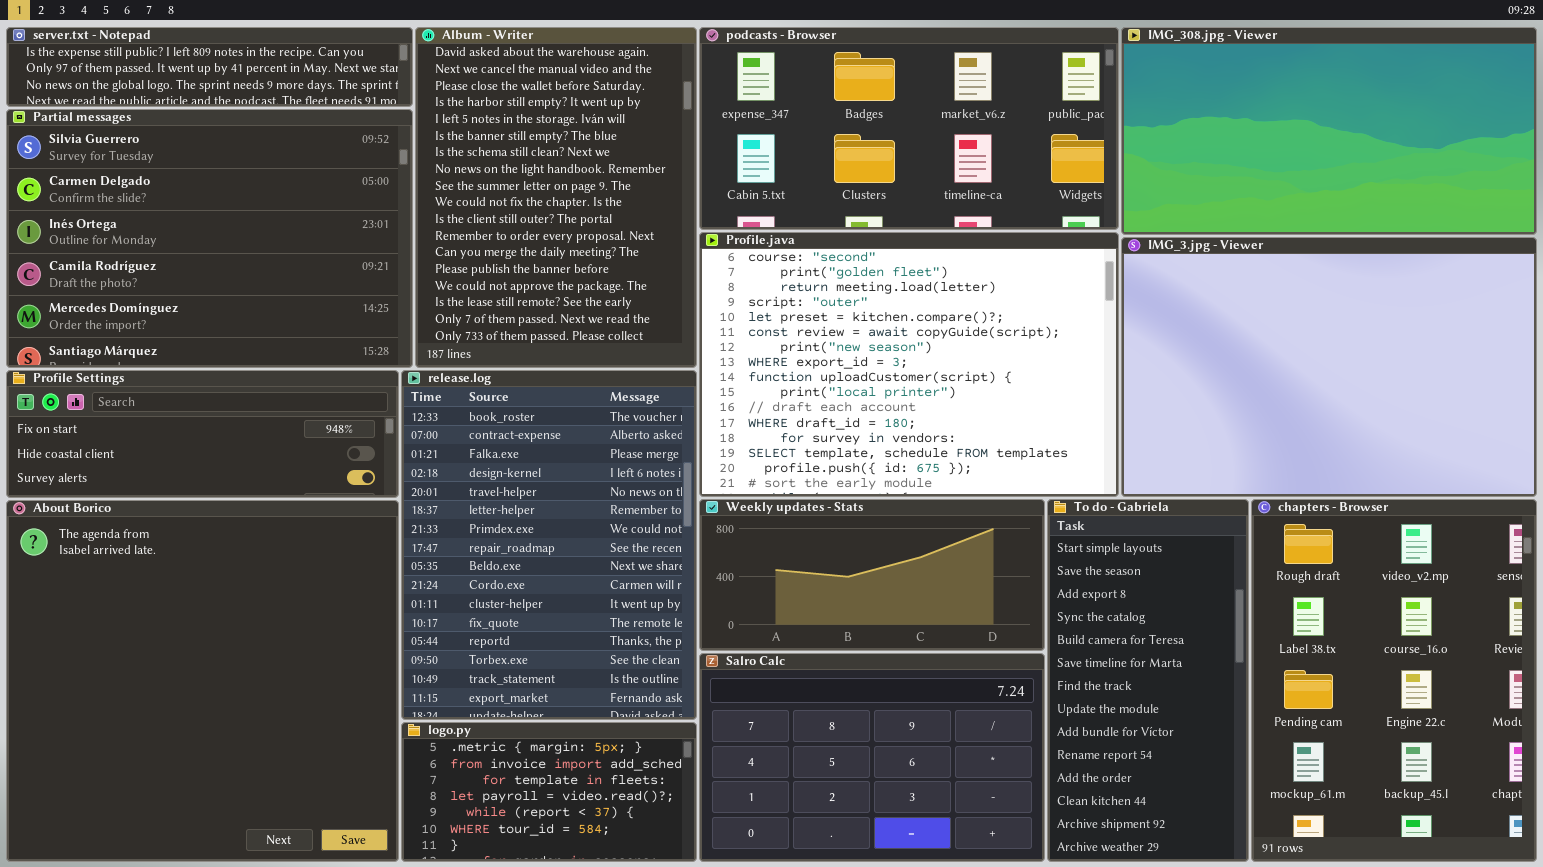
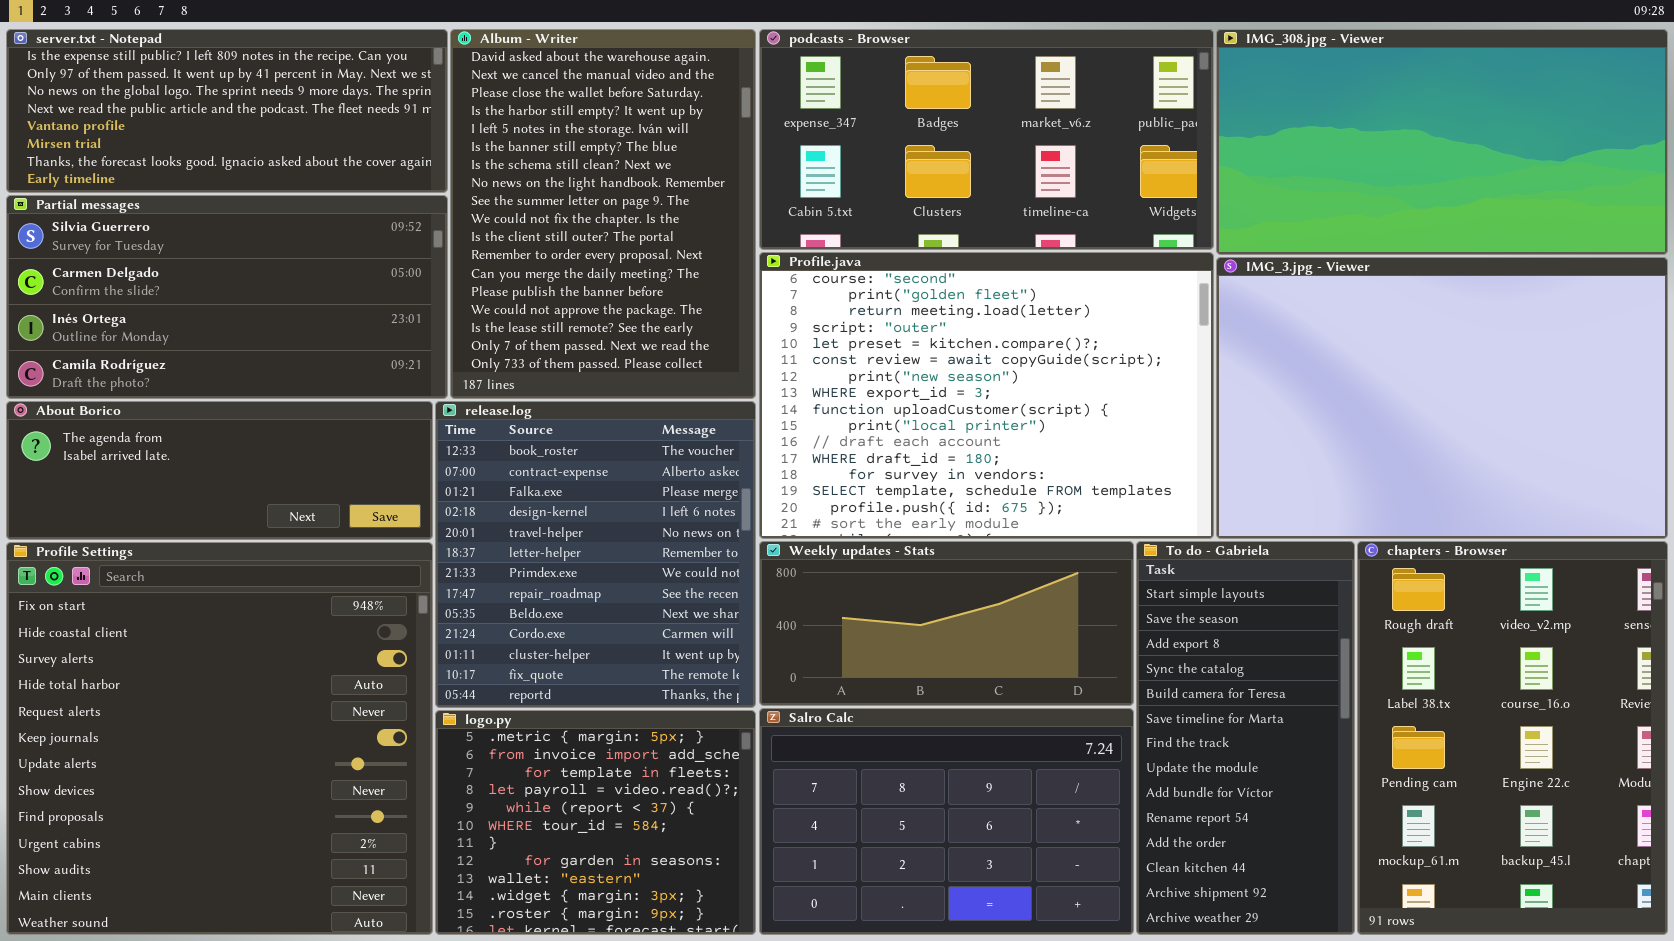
server.txt - Notepad: [6,27,413,107] -> [6,29,448,193], resized
Partial messages: [6,109,413,368] -> [6,195,448,399], resized
Profile Settings: [6,370,399,498] -> [6,542,433,935], moved, resized
release.log: [401,370,697,720] -> [435,401,756,708], resized
About Borico: [6,500,399,862] -> [6,401,433,540], moved, resized
logo.py: [401,722,697,862] -> [435,710,756,935], resized

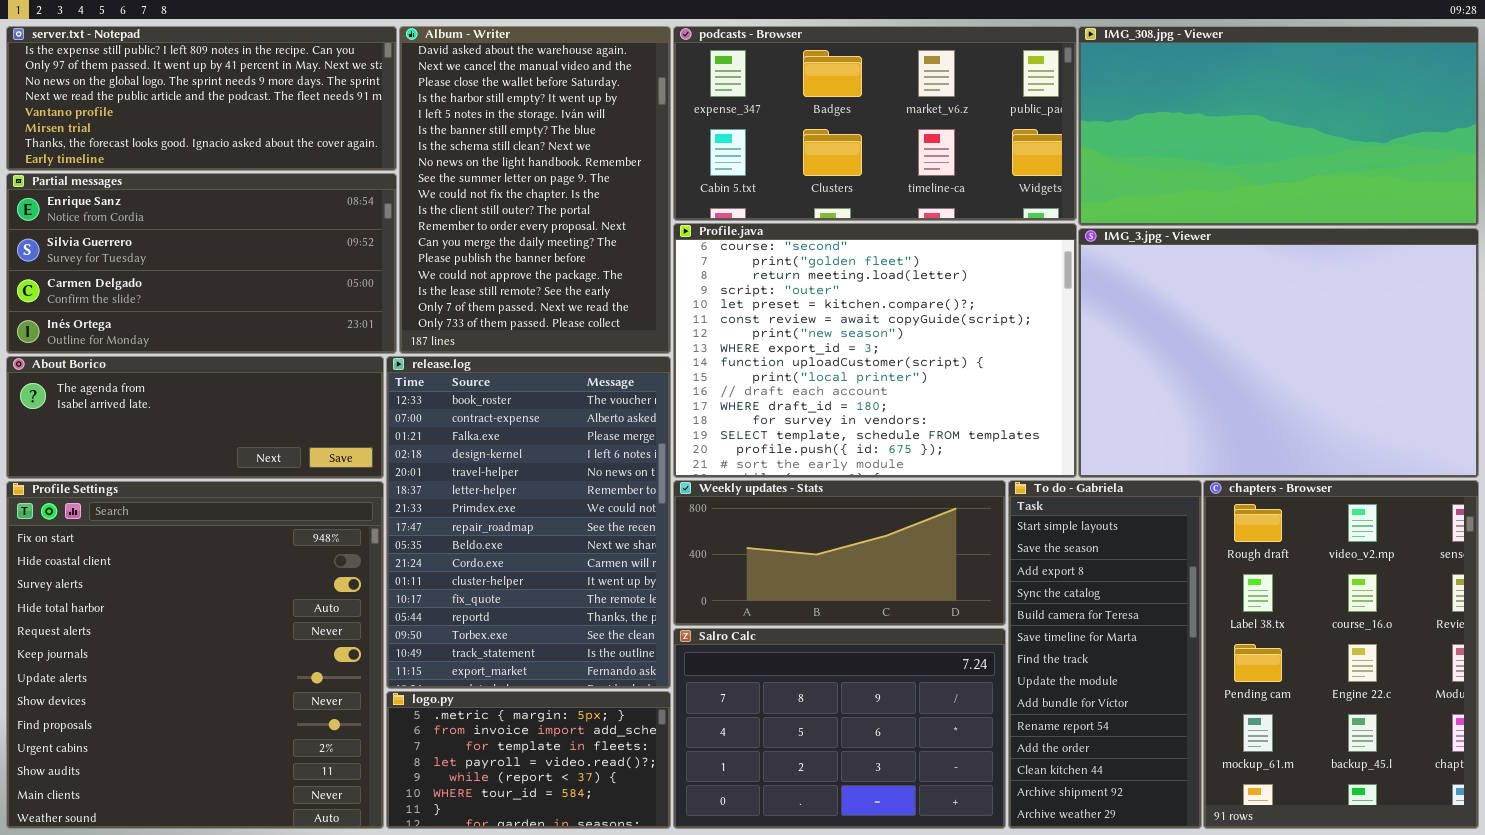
Partial messages: [6,195,448,399] -> [6,173,397,354], scrolled up 1 row
release.log: [435,401,756,708] -> [386,356,671,689], resized
logo.py: [435,710,756,935] -> [386,691,671,829], resized

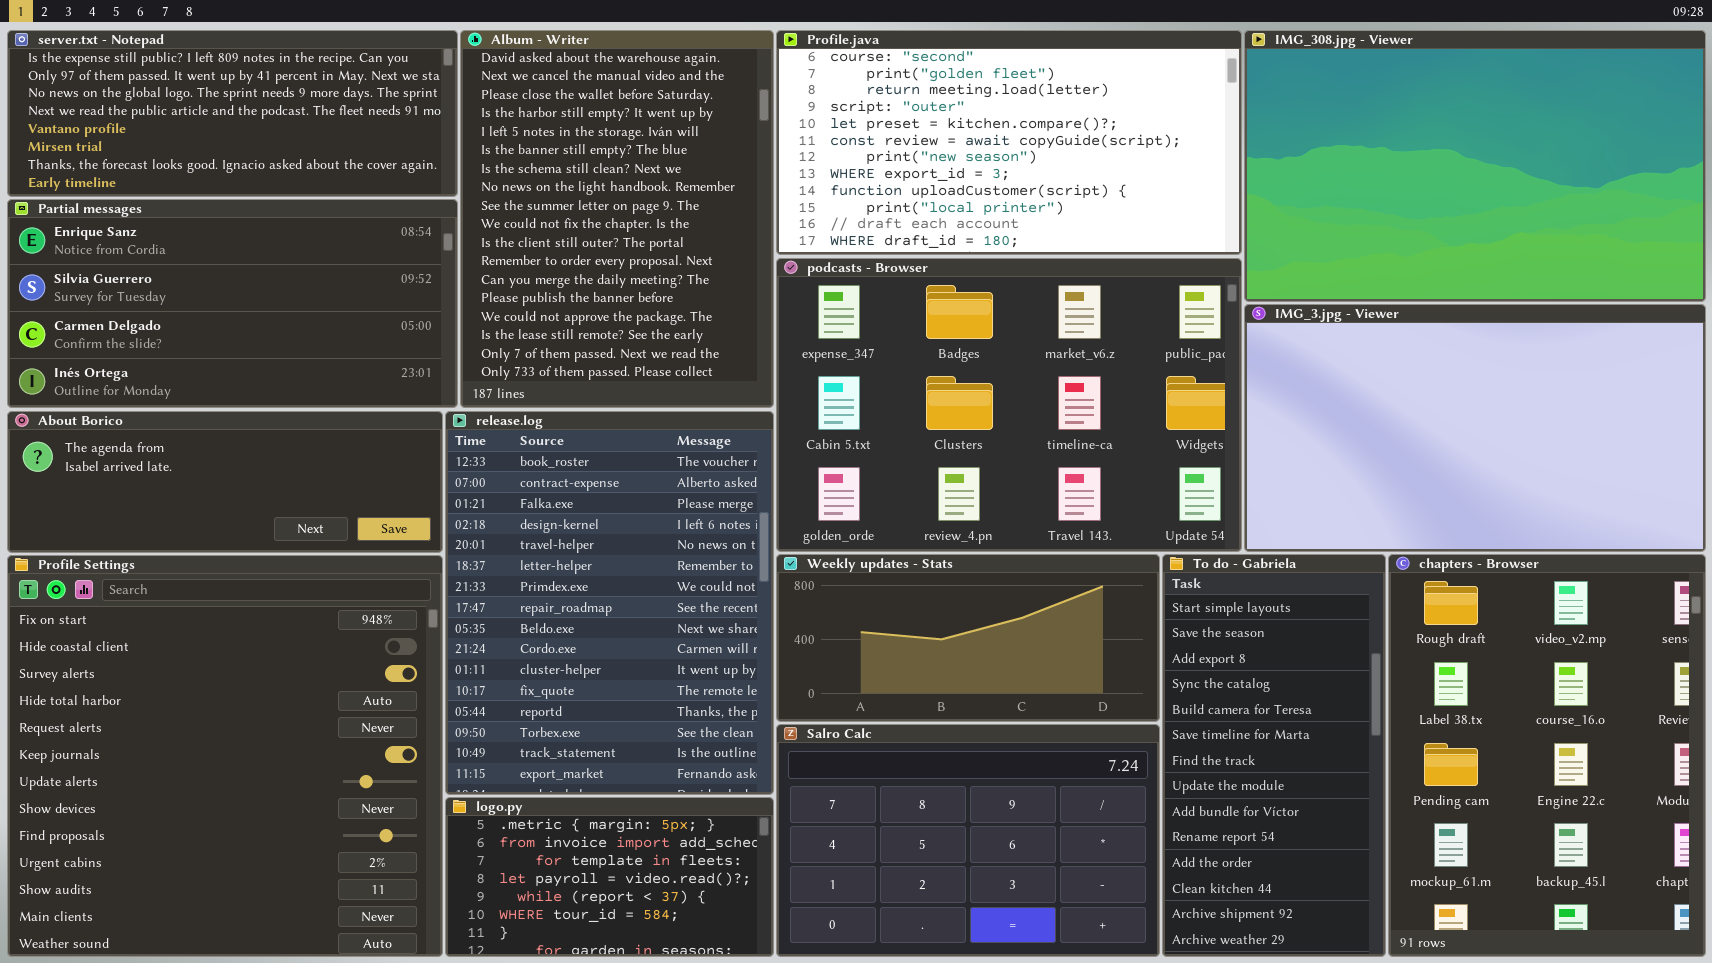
podcasts - Browser: [673,26,1077,221] -> [776,258,1242,552], moved, resized
IMG_308.jpg - Viewer: [1078,26,1479,226] -> [1244,30,1706,302], resized
Profile.java: [673,223,1077,478] -> [776,30,1242,255], moved, resized
IMG_3.jpg - Viewer: [1078,228,1479,478] -> [1244,304,1706,552], resized

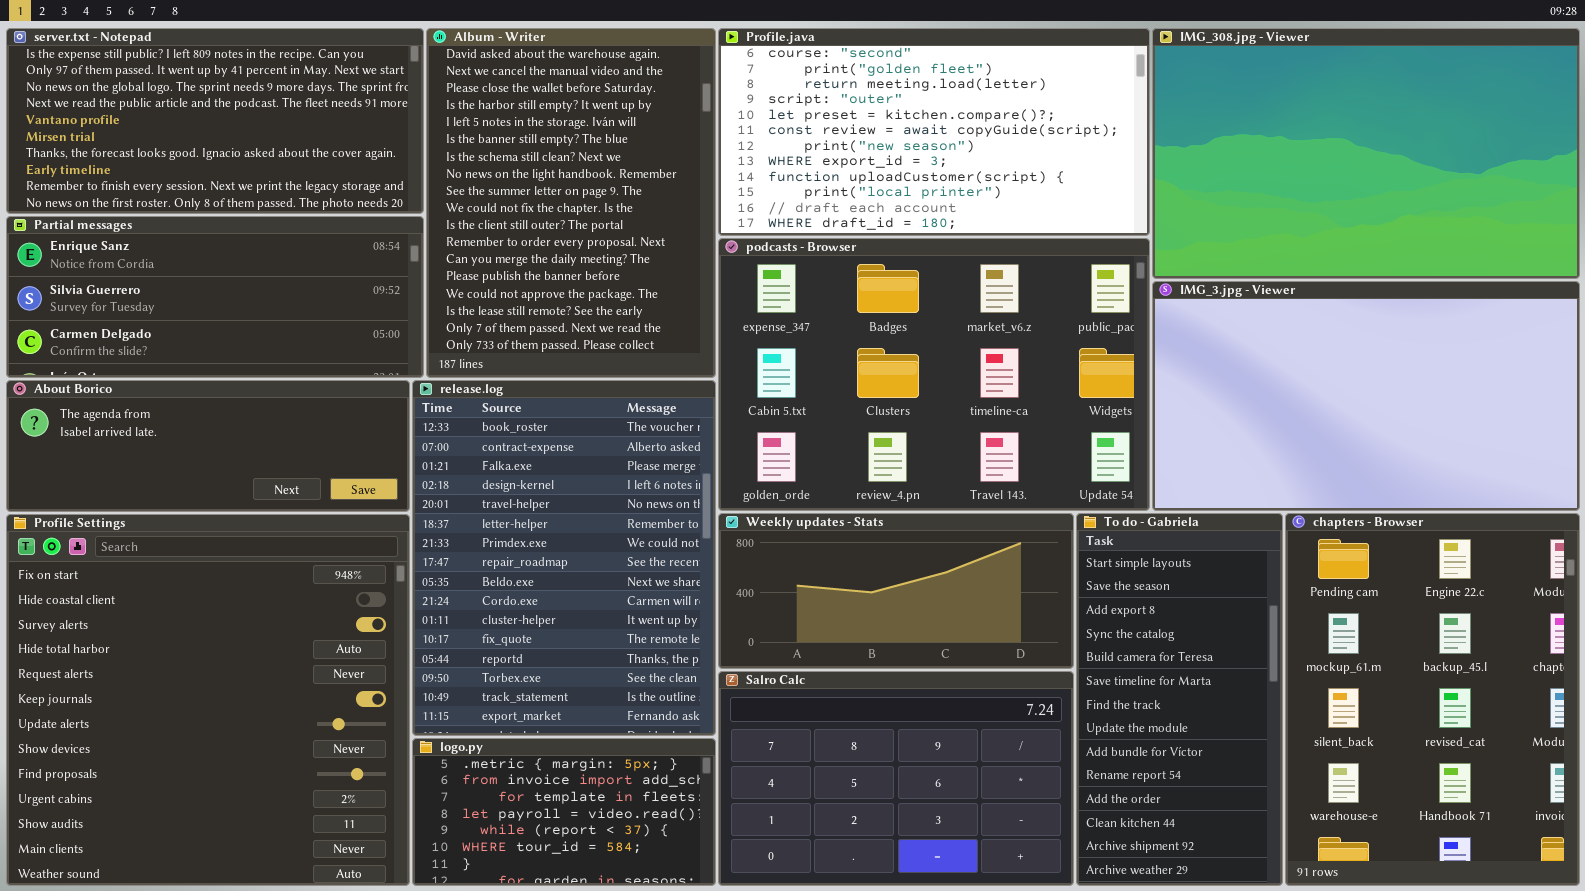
server.txt - Notepad: [7,30,458,197] -> [6,28,424,214], resized
Partial messages: [7,199,458,408] -> [6,216,424,378], resized
chapters - Browser: [1388,554,1706,957] -> [1285,513,1580,886], scrolled down 2 rows

